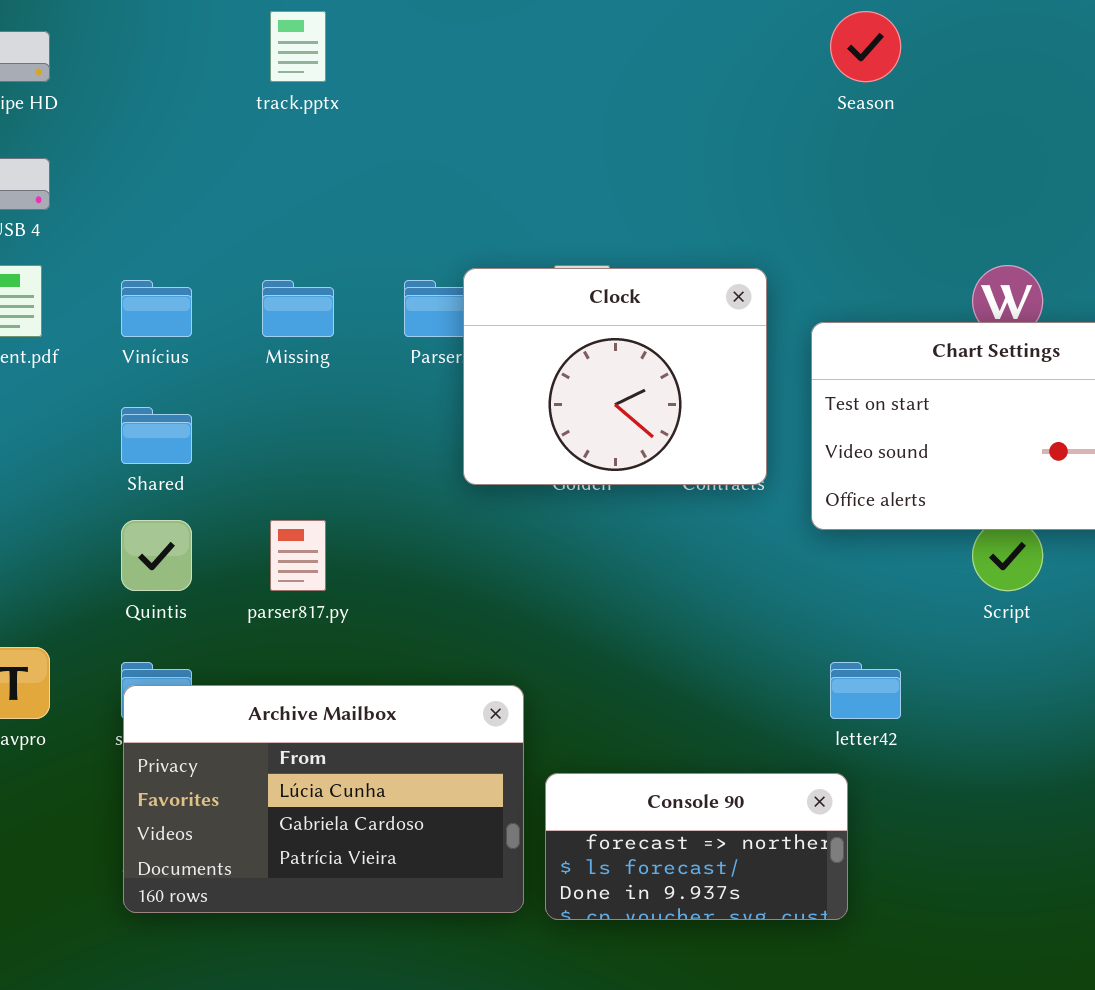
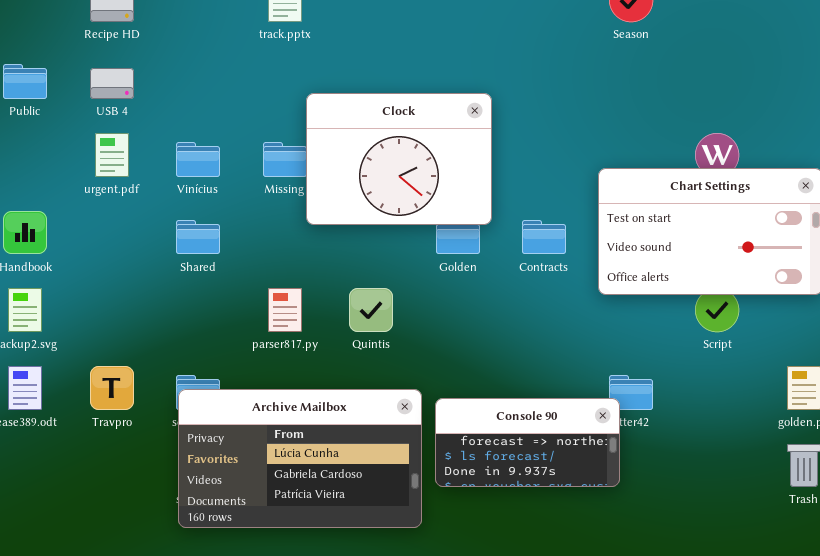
Clock: [463,268,767,485] -> [306,93,492,225], moved
Quintis: [121,520,192,591] -> [349,288,393,332], moved
Console 90: [545,773,848,920] -> [435,398,620,487], moved

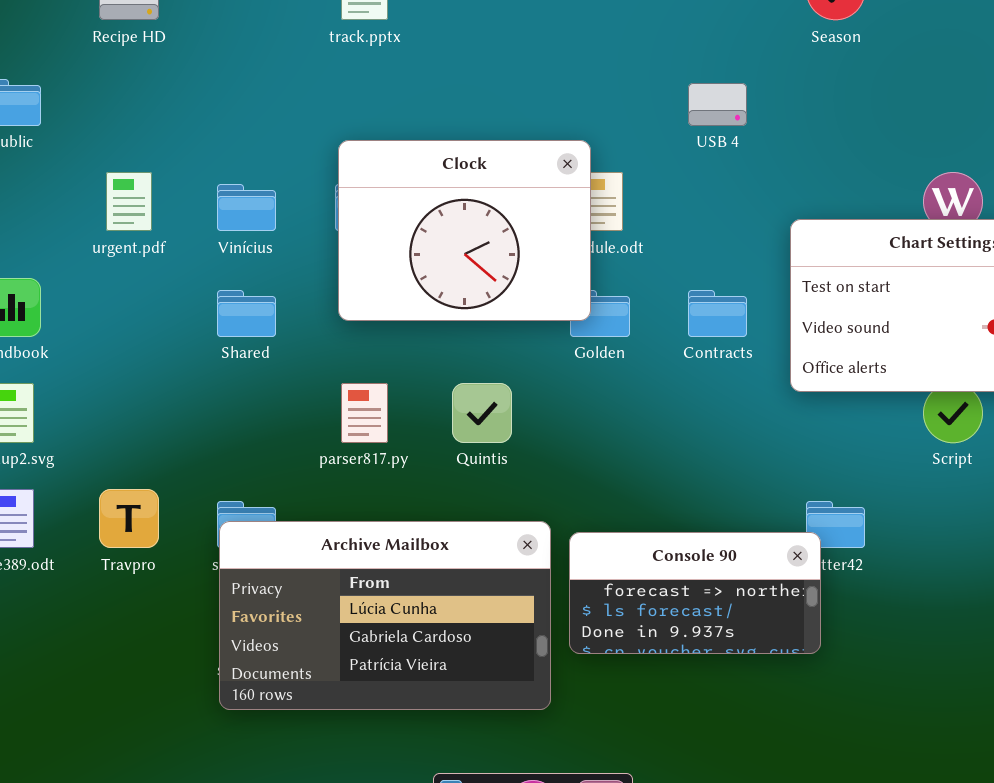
USB 4: [90,68,134,99] -> [688,83,747,126], moved
Clock: [306,93,492,225] -> [338,140,591,321], moved

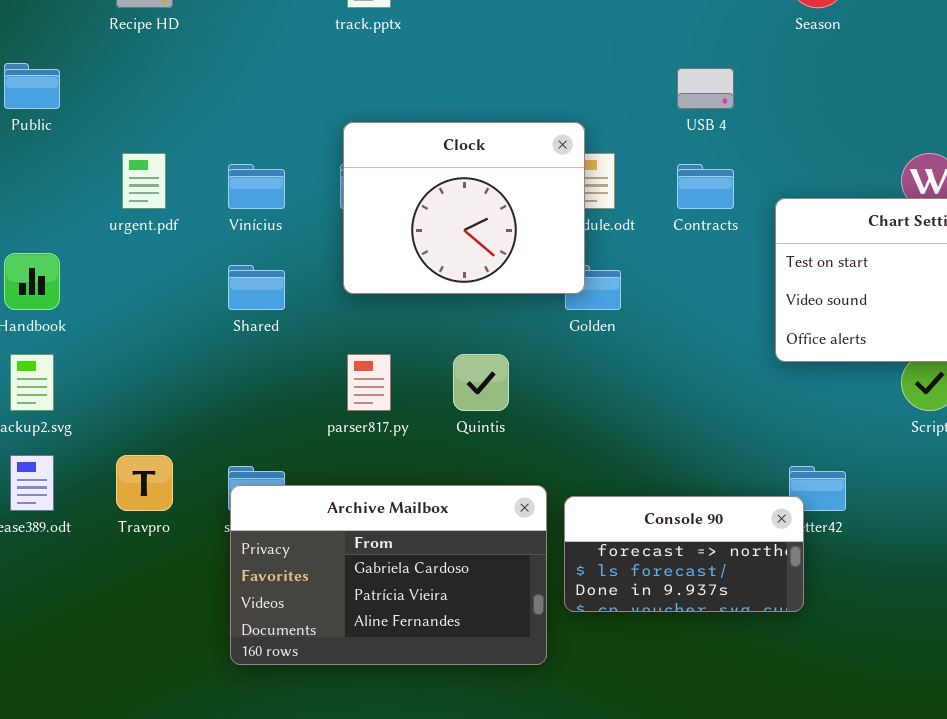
Contracts: [688,290,747,337] -> [677,164,734,209], moved
Archive Mailbox: [219,521,551,710] -> [230,485,547,665], scrolled down 1 row

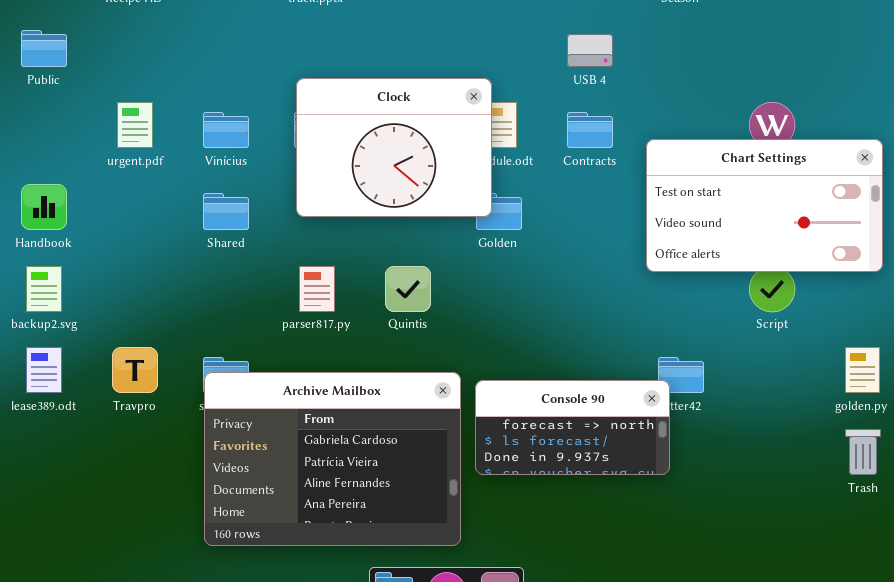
Archive Mailbox: [230,485,547,665] -> [204,372,461,546], resized

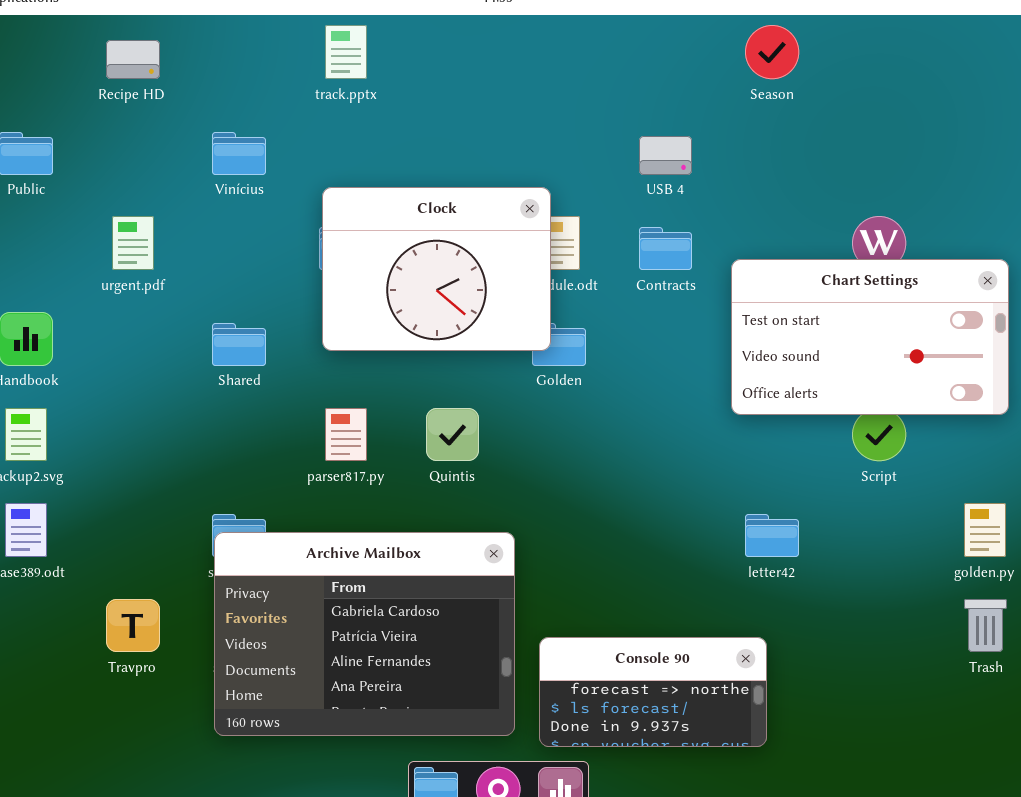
Vinícius: [203,112,249,148] -> [212,132,266,175], moved
Travpro: [112,347,158,393] -> [106,599,160,652], moved
Console 90: [475,380,670,475] -> [539,637,767,747], moved

